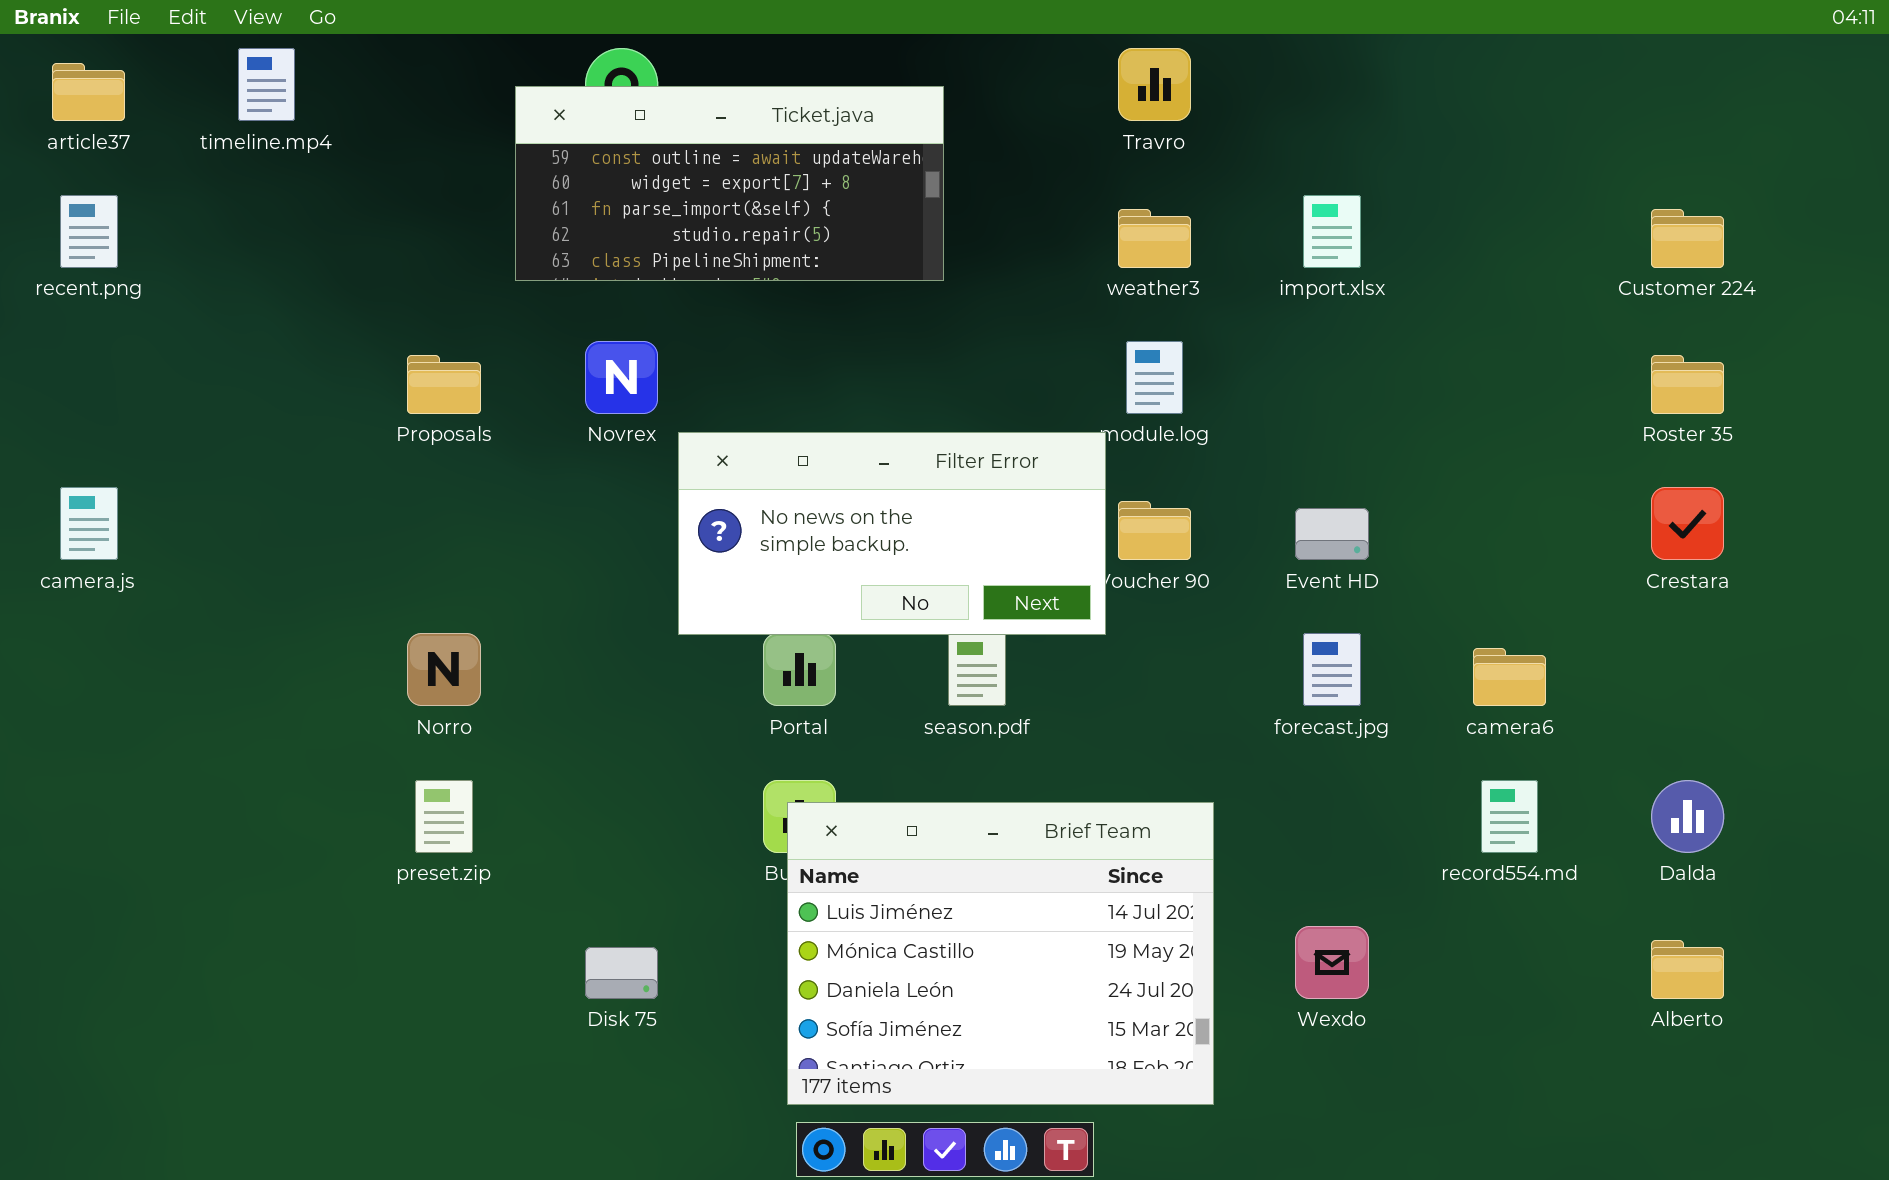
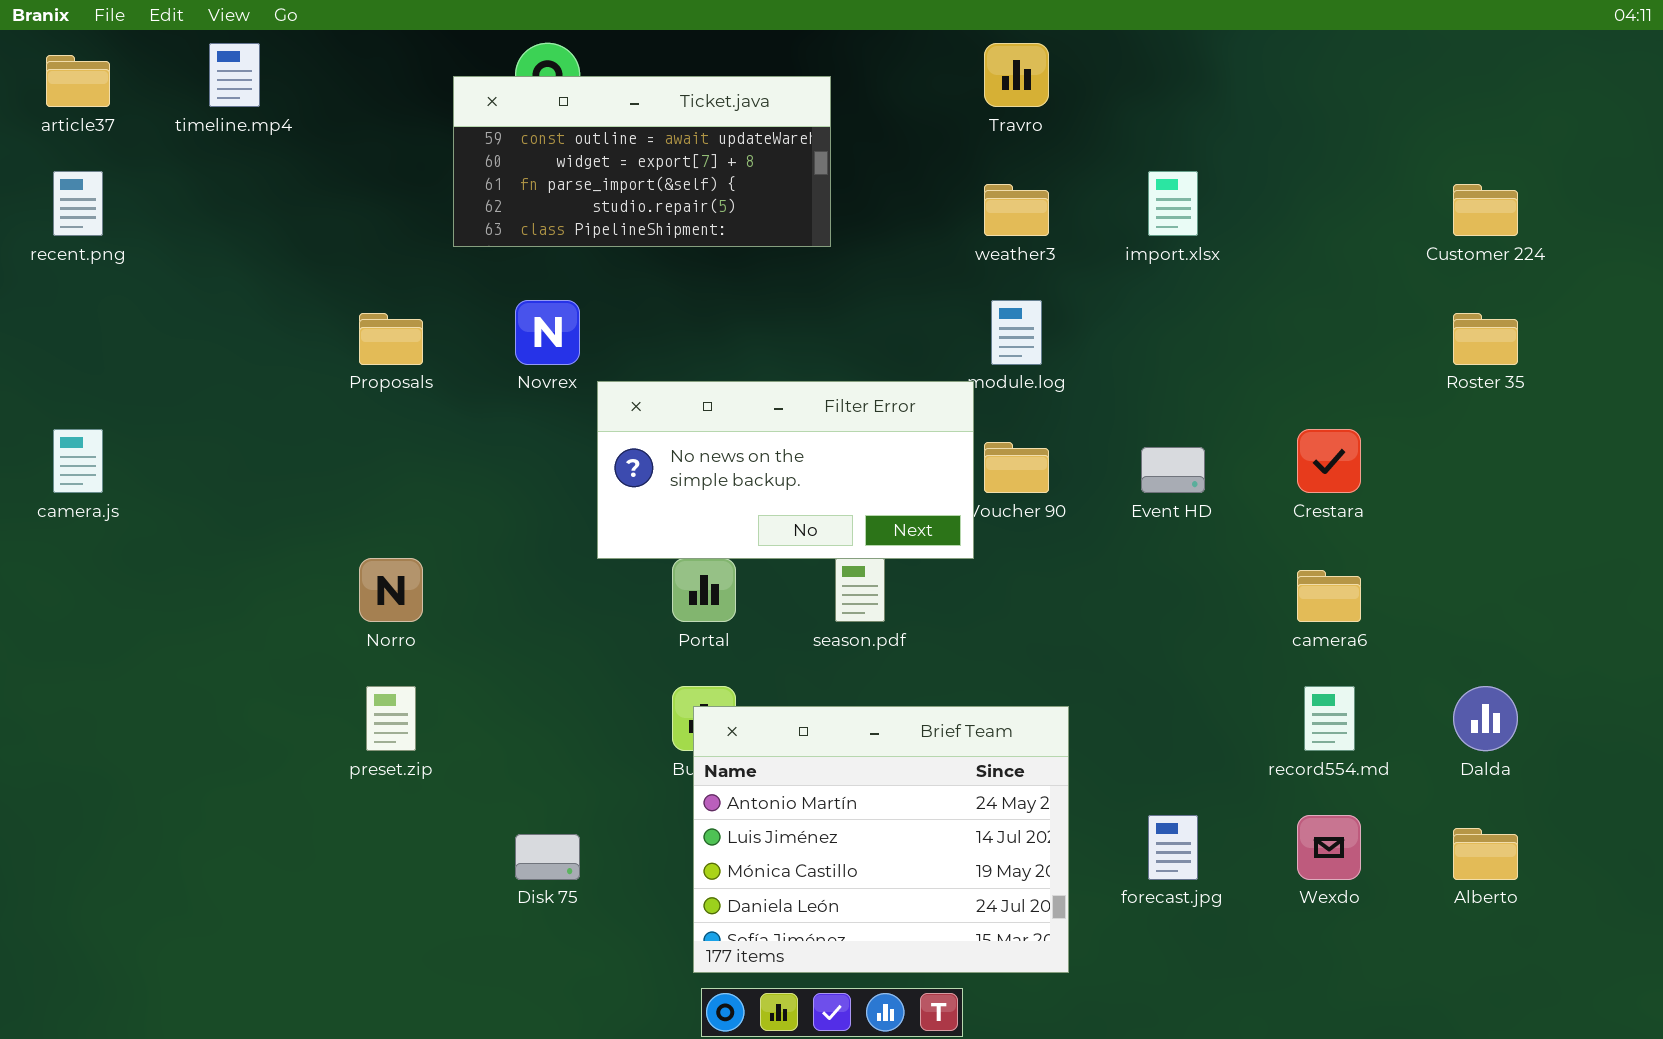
Crestara: [1651,487,1724,560] -> [1297,429,1361,493], moved
forecast.jpg: [1303,633,1361,706] -> [1148,815,1198,880], moved
Brief Team: [787,802,1214,1105] -> [693,706,1069,973], scrolled up 1 row
Wexdo: [1295,926,1369,999] -> [1297,815,1361,880], moved

